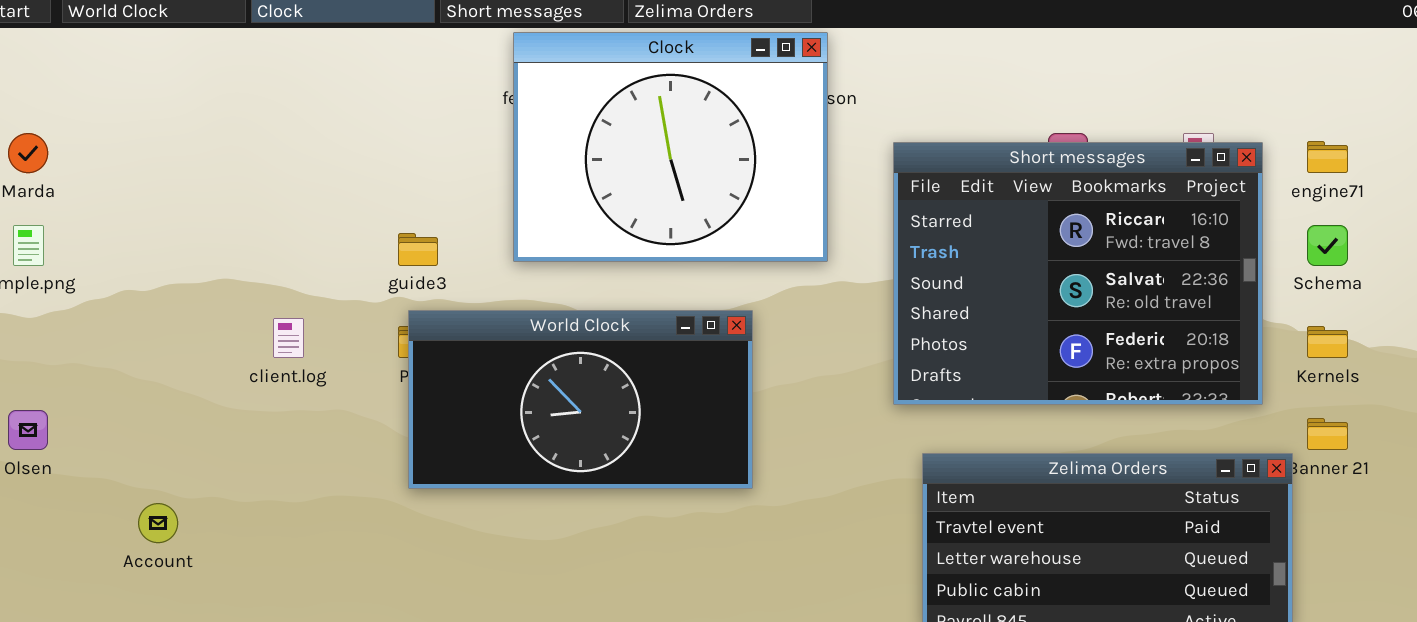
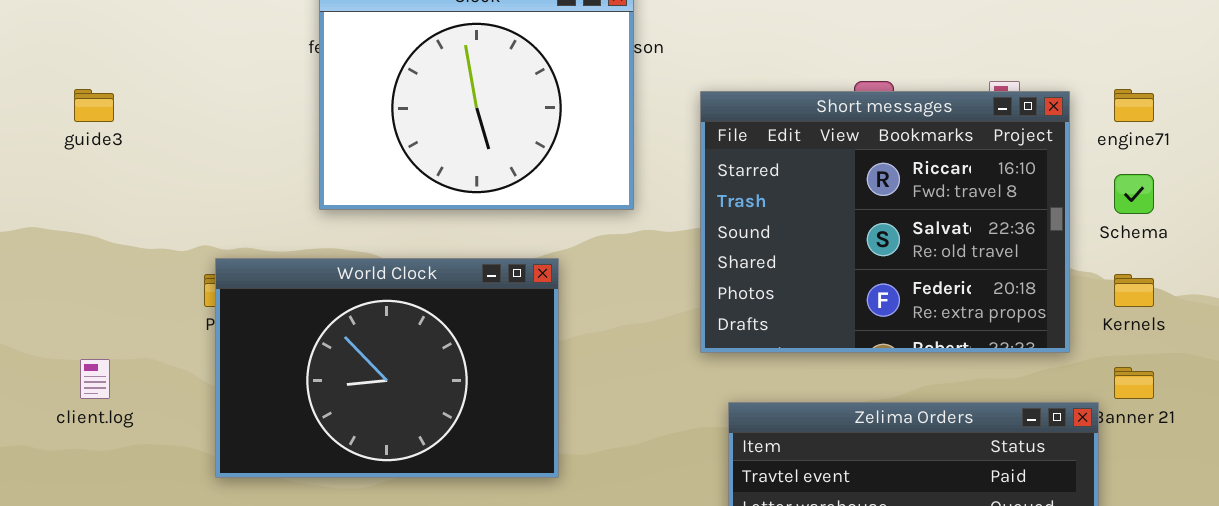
guide3: [398,233,438,266] -> [74,89,114,122], moved
World Clock: [408,310,753,489] -> [215,258,559,478], resized
client.log: [273,318,304,358] -> [80,359,110,399], moved

